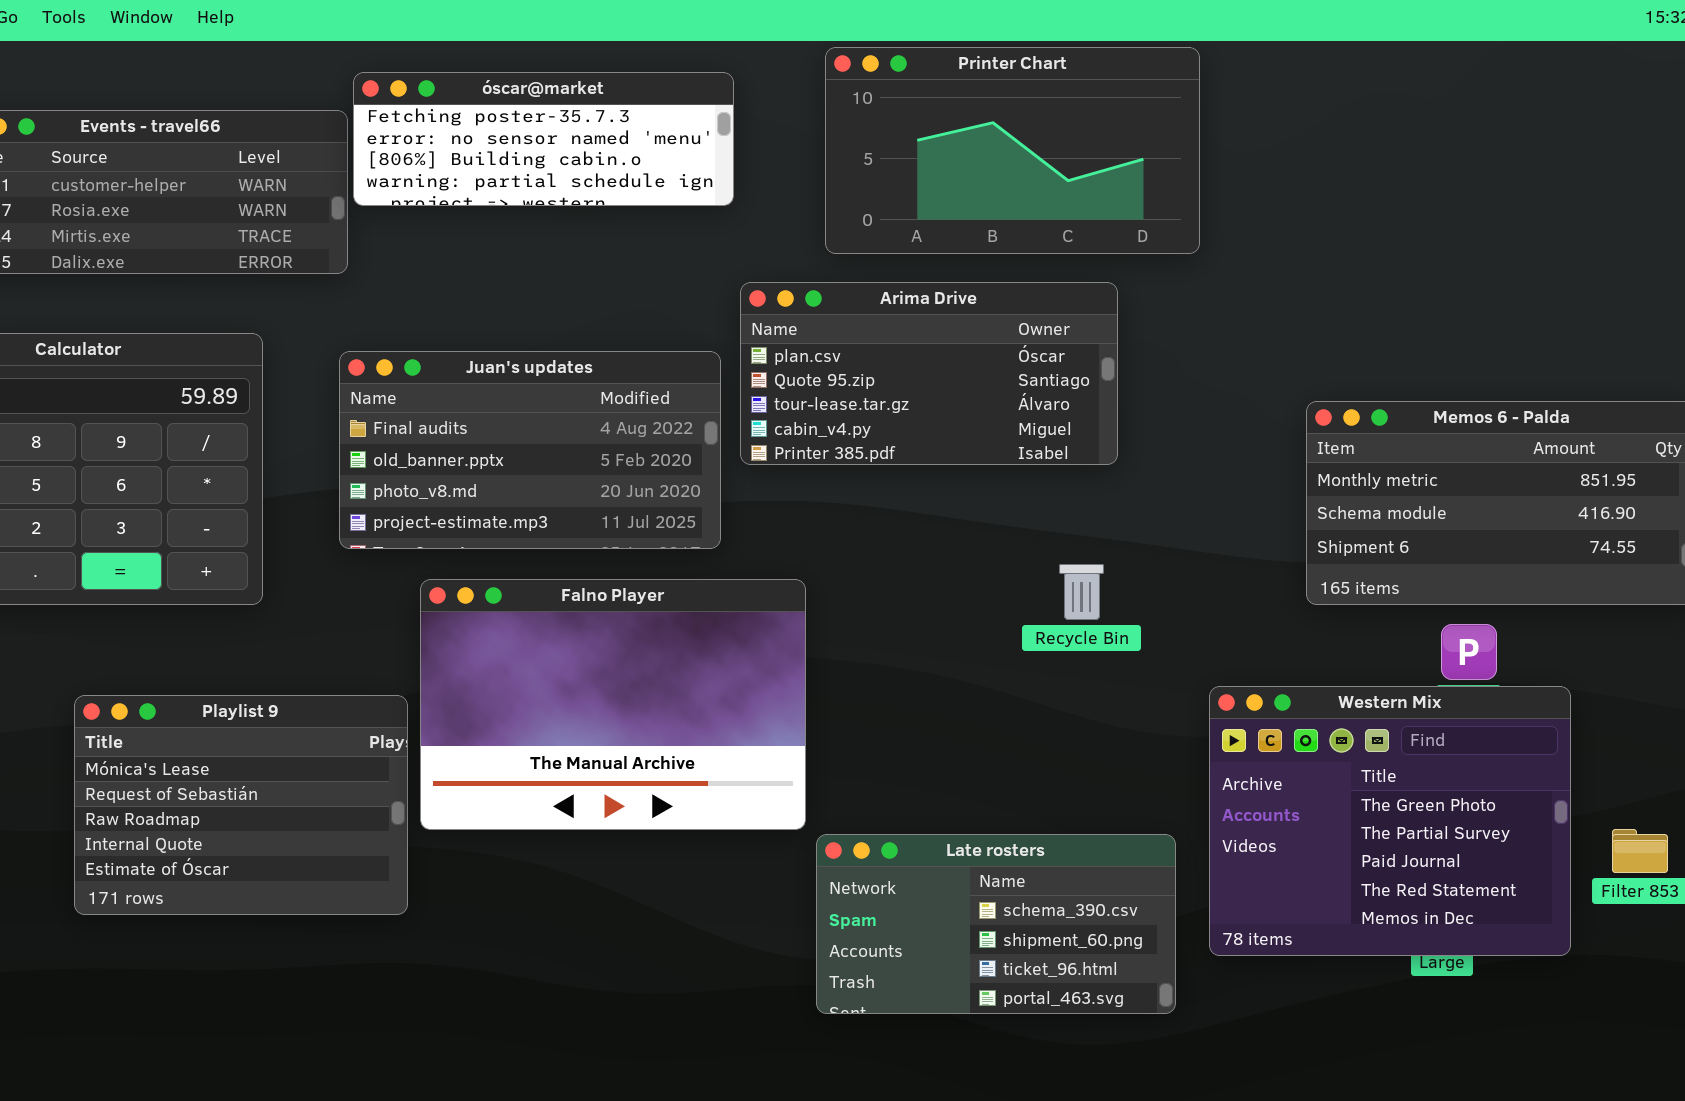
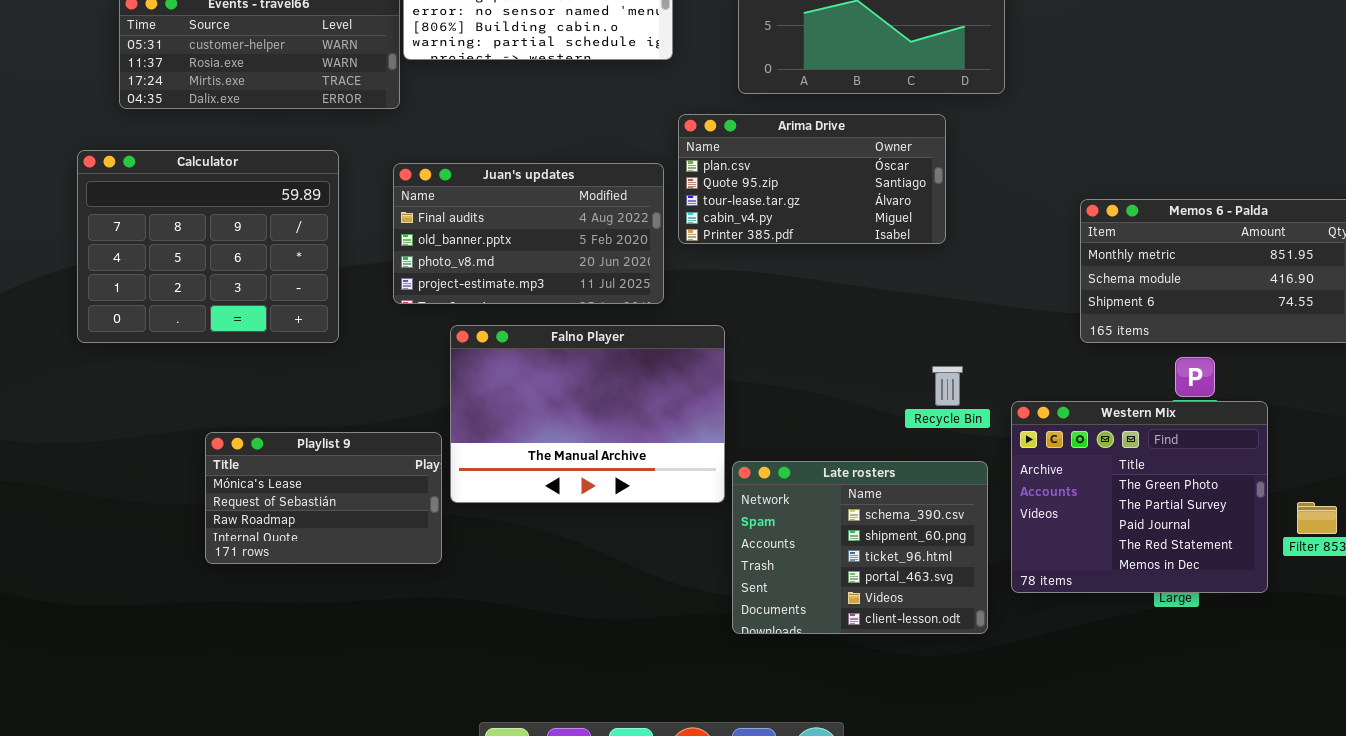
Recycle Bin: [1059,564,1104,620] -> [932,366,963,406], moved
Playlist 9: [74,695,408,915] -> [205,432,442,564], resized
Late rosters: [816,834,1176,1014] -> [732,461,988,634], resized

